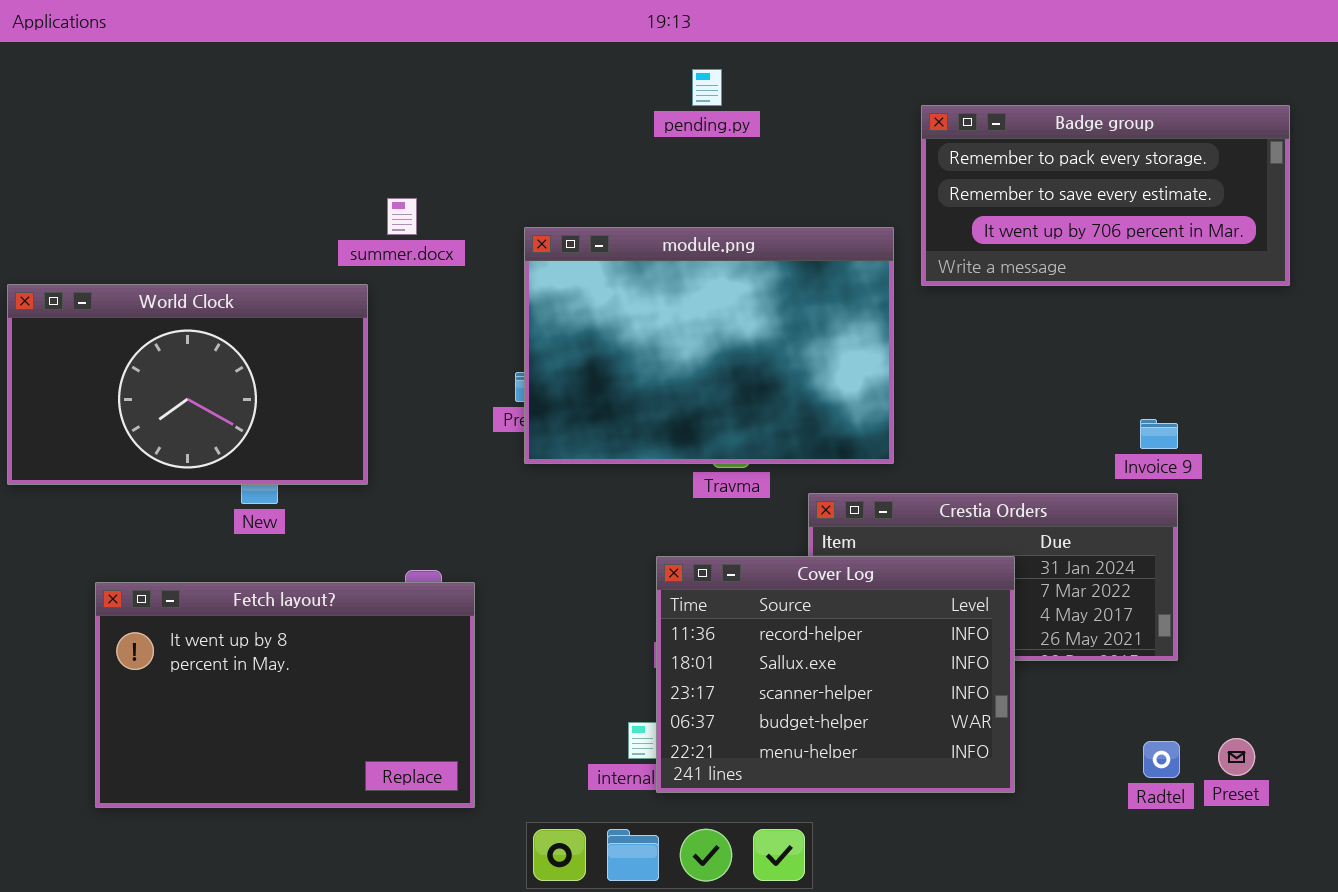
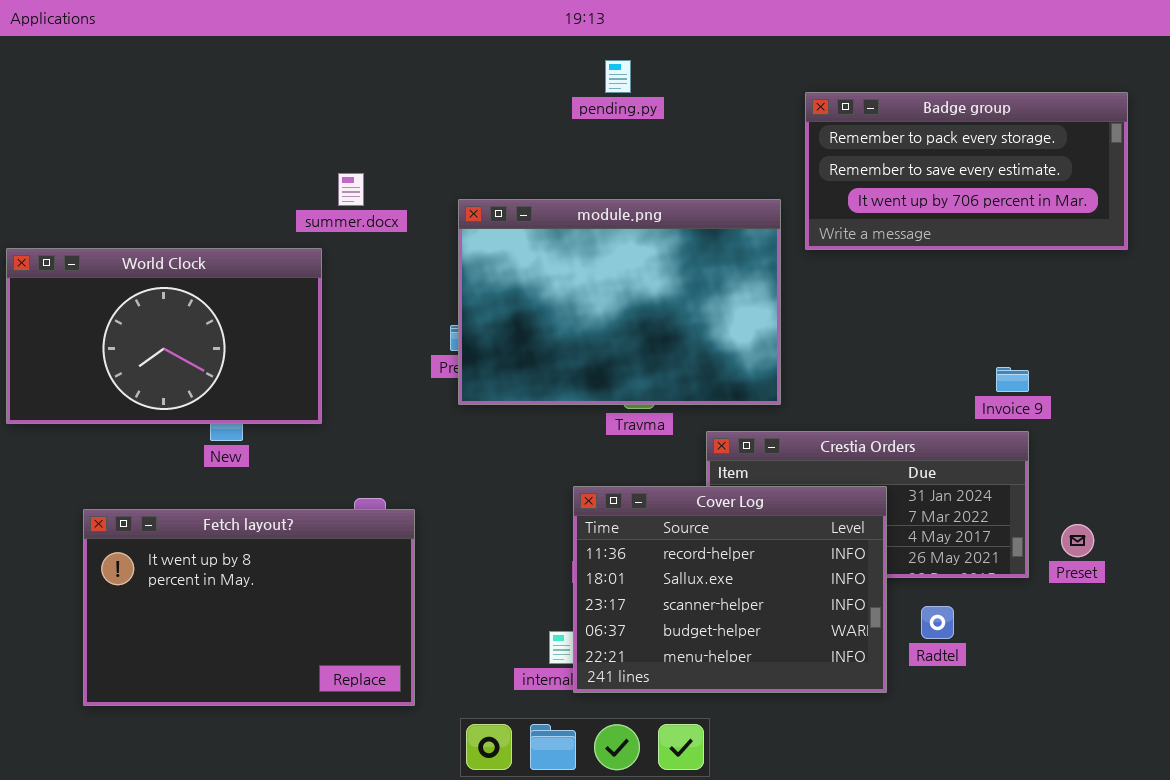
Preset: [1218,738,1255,776] -> [1061,524,1094,557], moved
Radtel: [1143,741,1180,778] -> [921,606,954,639], moved

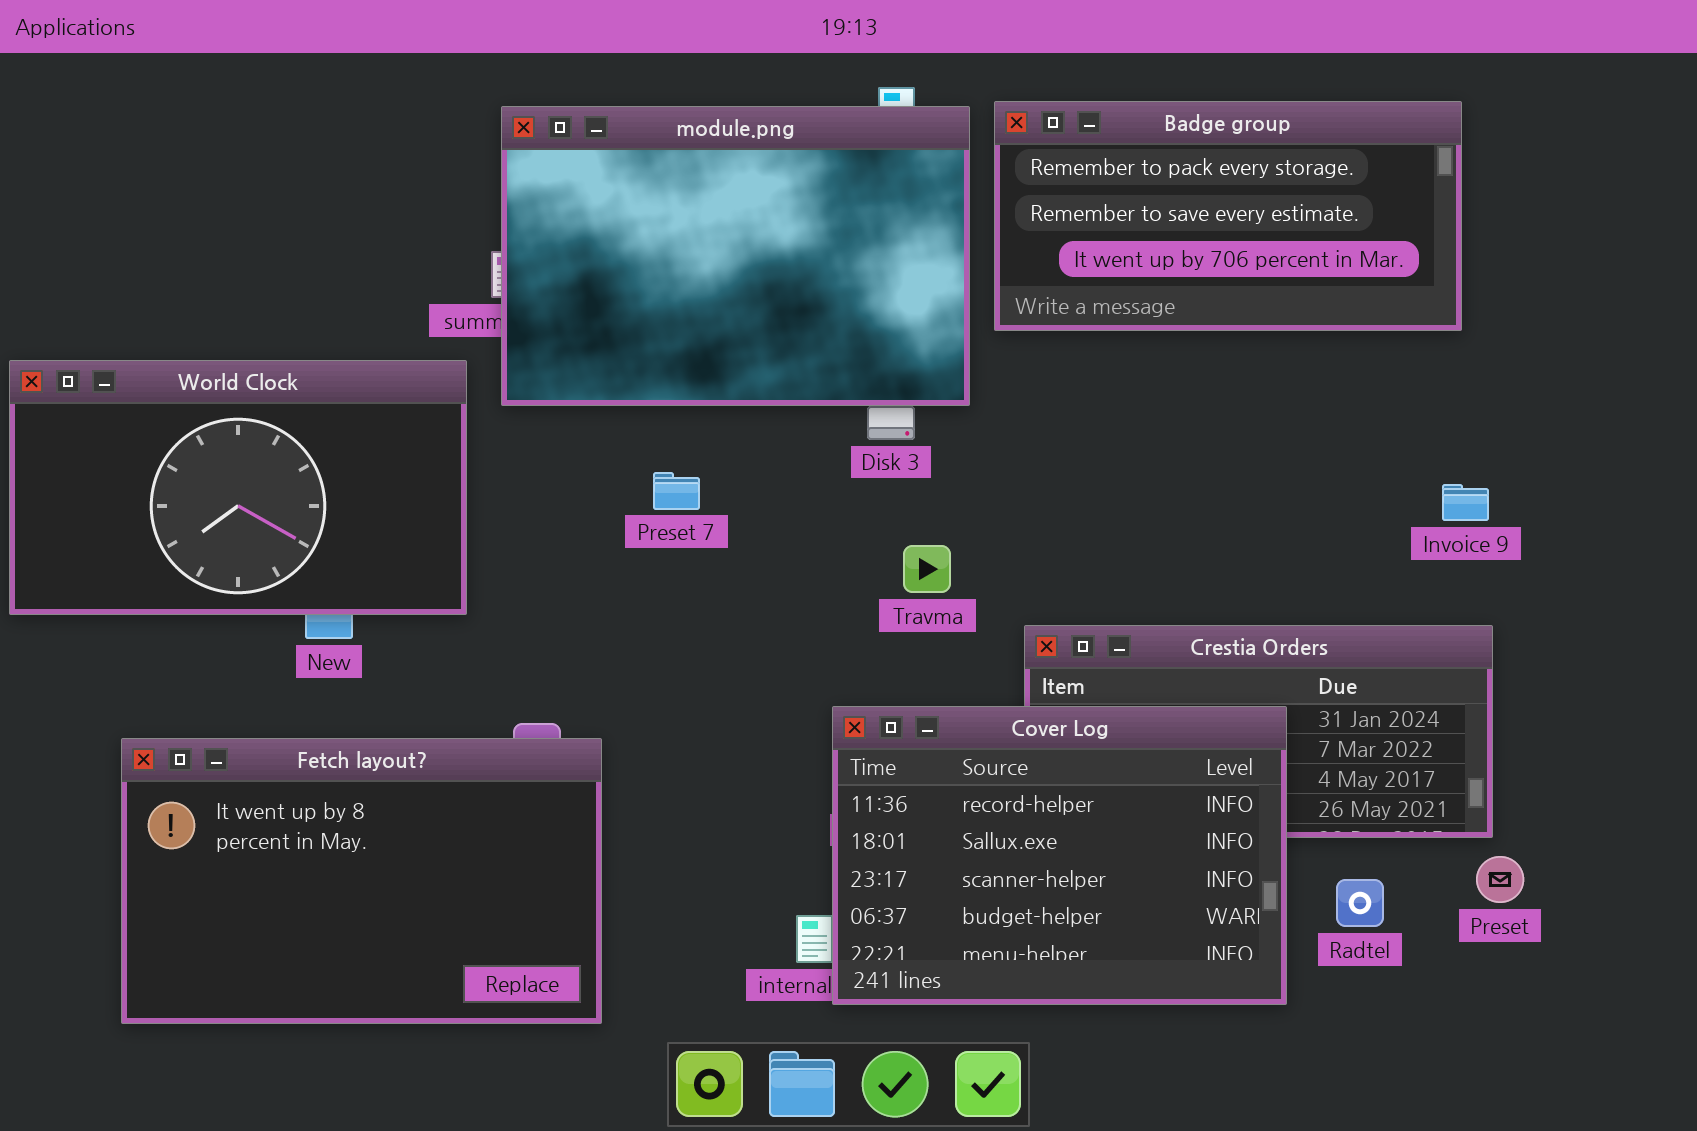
Badge group: [805,92,1128,250] -> [994,101,1462,331], moved
module.png: [458,199,781,405] -> [501,106,970,406], moved
Invoice 9: [996,367,1029,392] -> [1442,484,1489,521], moved
Preset: [1061,524,1094,557] -> [1476,856,1524,903], moved

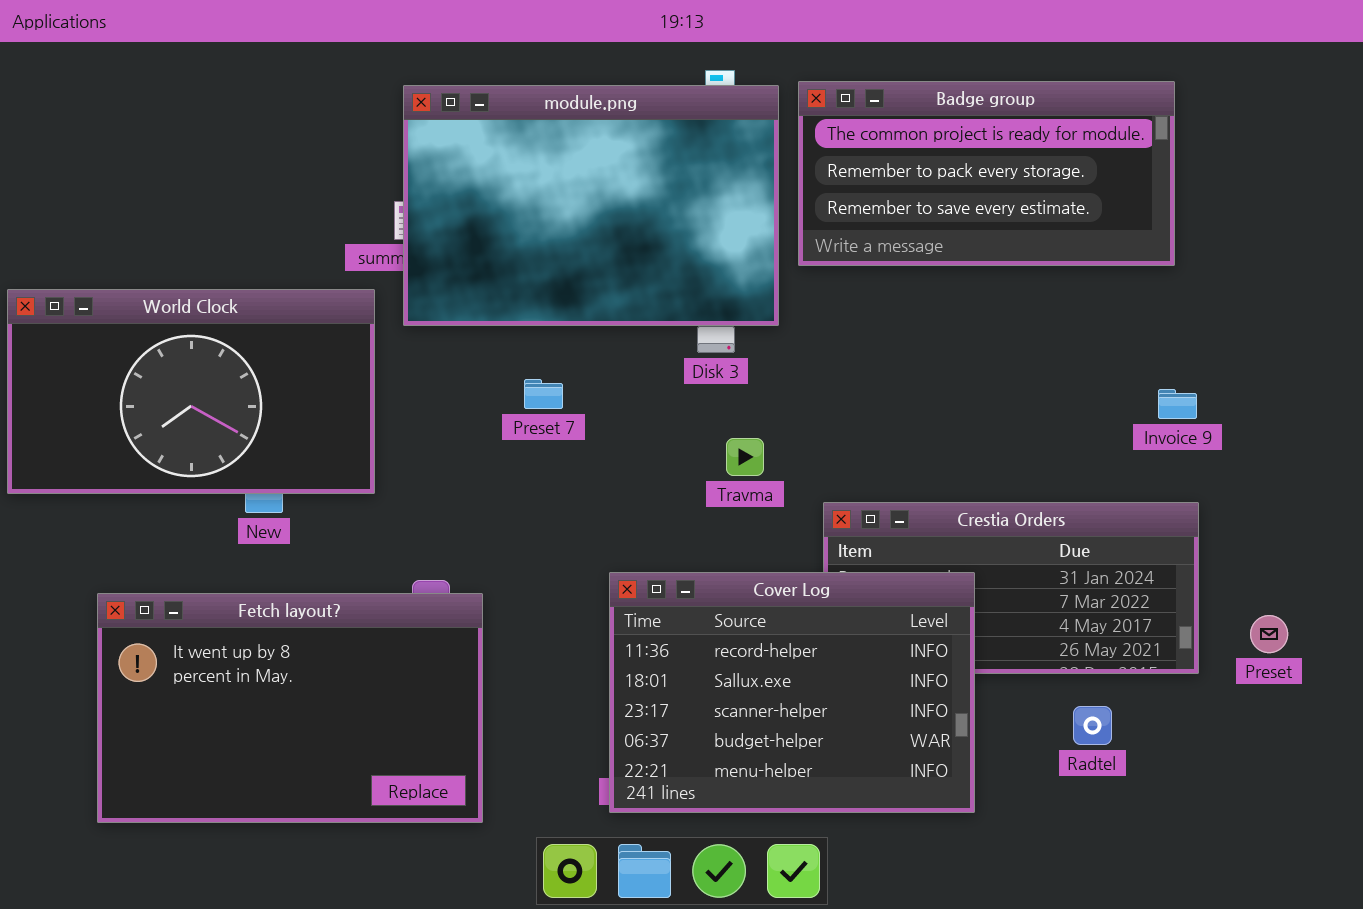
Badge group: [994,101,1462,331] -> [798,81,1175,266], scrolled up 1 row
Cover Log: [832,706,1287,1005] -> [609,572,975,813], moved
Preset: [1476,856,1524,903] -> [1250,615,1288,653], moved

